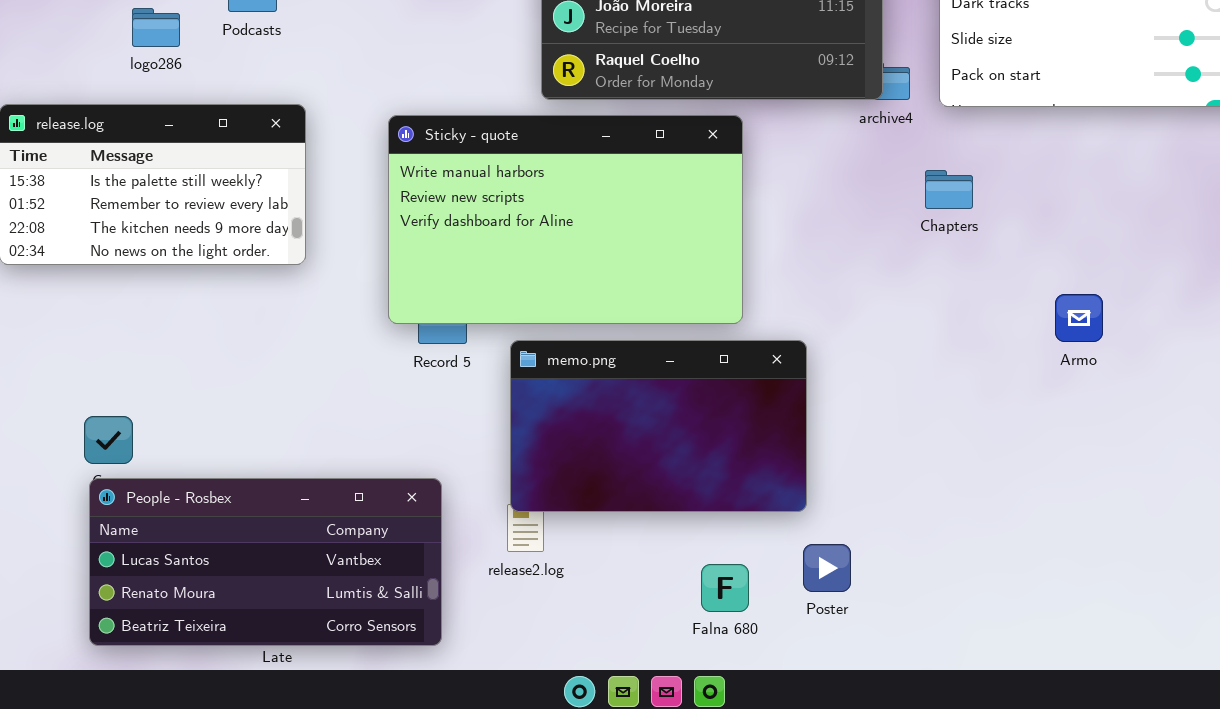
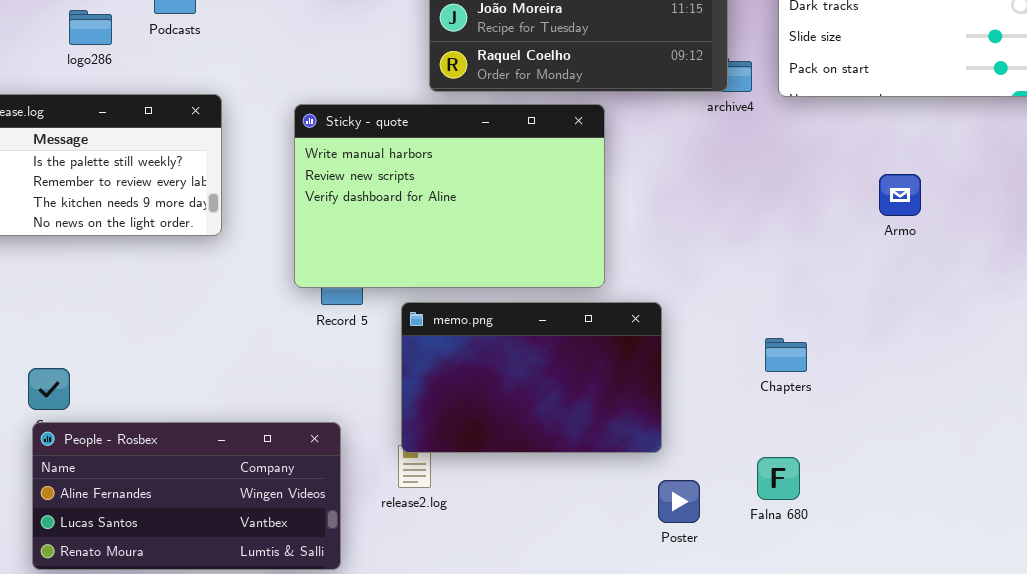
Chapters: [925,170,973,209] -> [765,338,807,372], moved
Armo: [1055,294,1103,342] -> [879,174,921,216], moved
People - Rosbex: [89,478,442,646] -> [32,422,341,570], scrolled up 1 row
Falna 680: [701,564,749,612] -> [757,457,800,500], moved

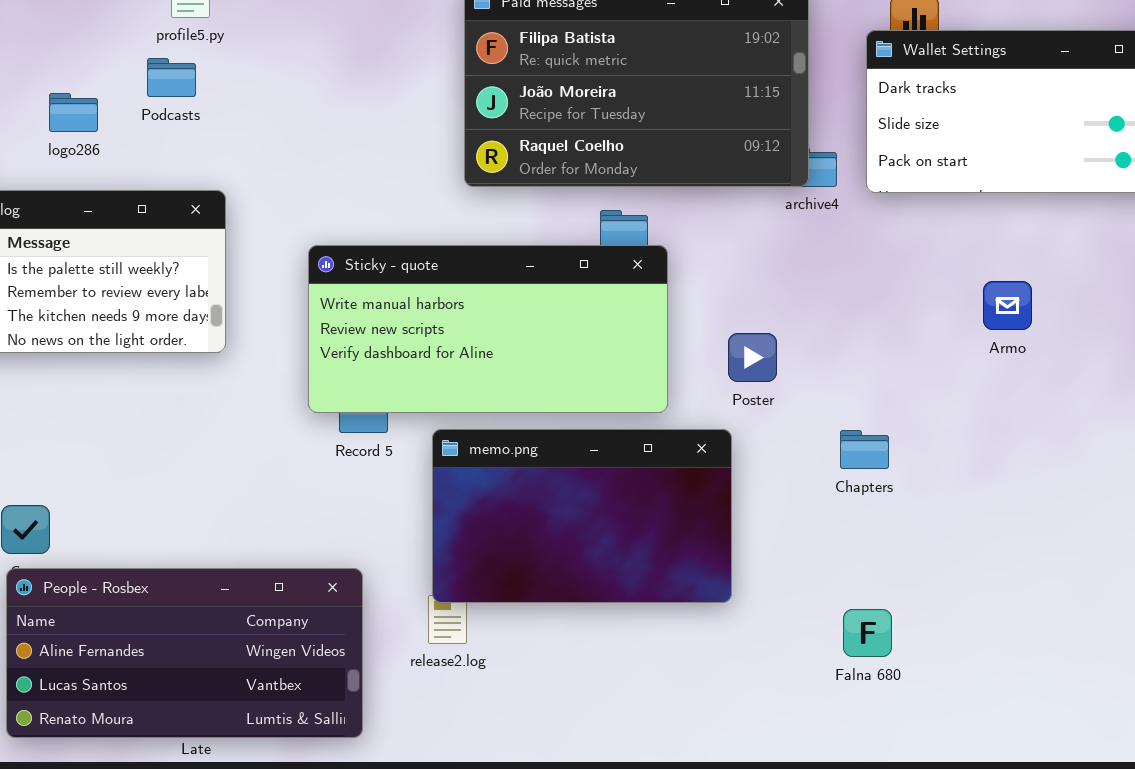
Sticky - quote: [294,104,605,288] -> [308,245,668,413], resized
Chapters: [765,338,807,372] -> [840,430,889,469], moved
Poster: [658,480,700,523] -> [728,333,777,382], moved

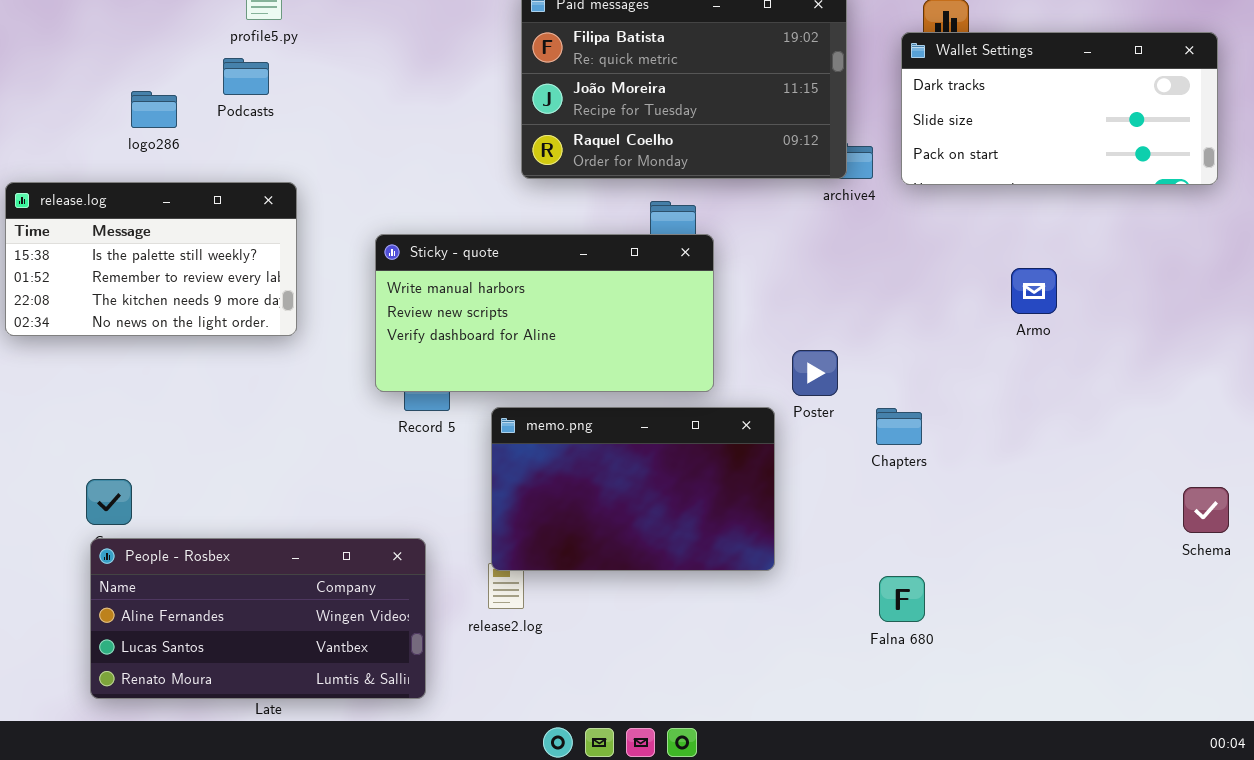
Poster: [728,333,777,382] -> [792,350,838,396], moved

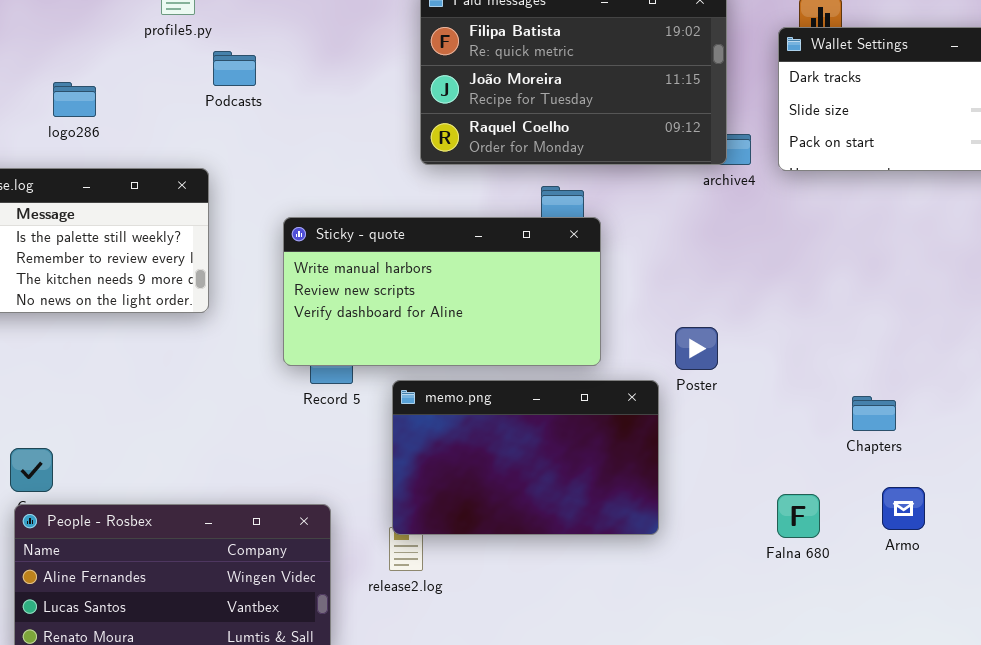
Podcasts: [223,58,269,95] -> [213,51,256,86], moved
Armo: [1011,268,1057,314] -> [882,487,925,530], moved
Chapters: [876,408,922,445] -> [852,396,896,431], moved
Falna 680: [879,576,925,622] -> [777,494,820,538], moved

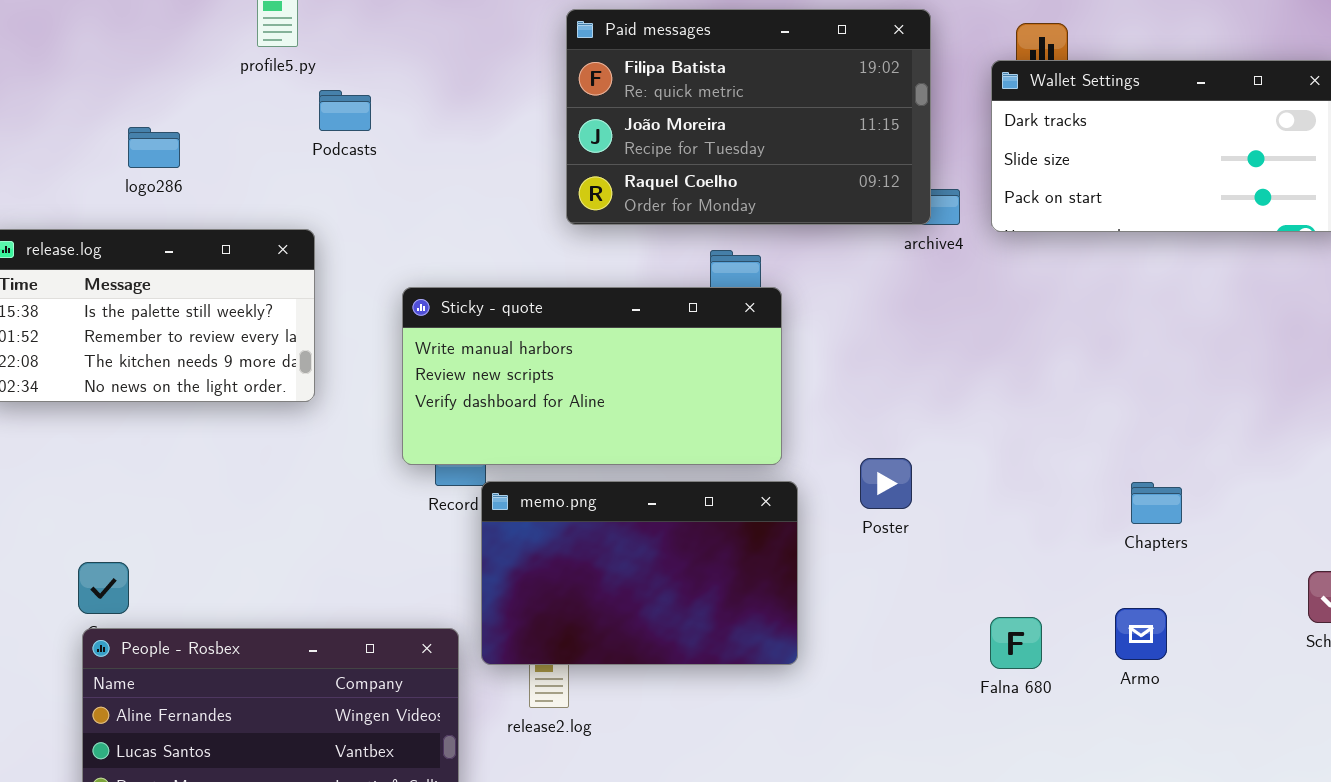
Poster: [675,327,718,370] -> [860,458,912,509], moved
memo.png: [392,380,659,535] -> [481,481,798,665], moved
Chapters: [852,396,896,431] -> [1131,482,1182,524], moved

